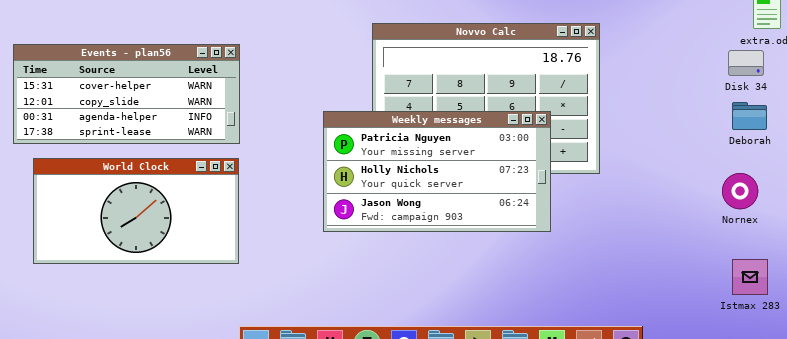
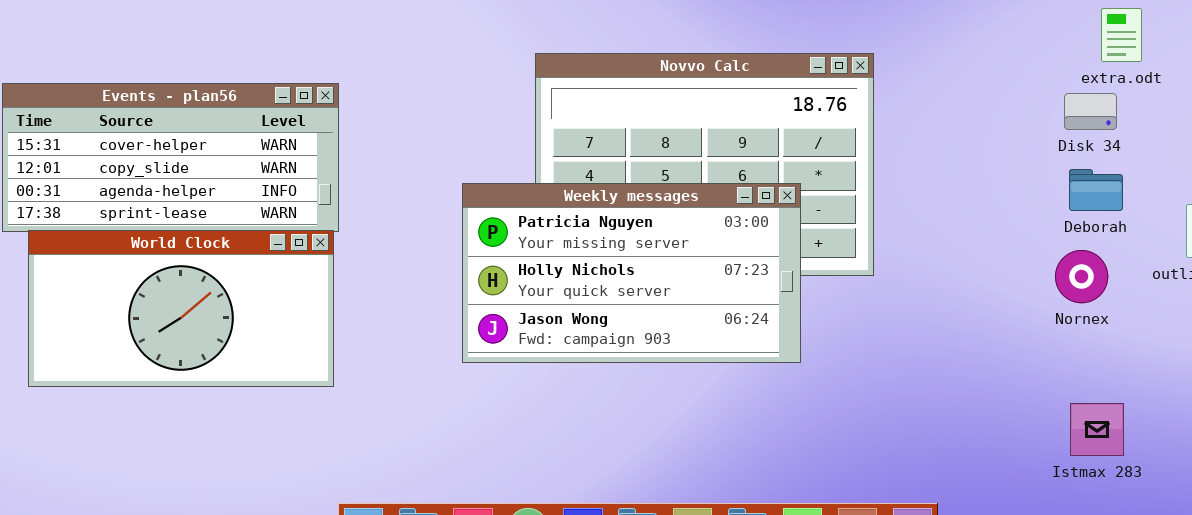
World Clock: [33,158,239,264] -> [28,230,334,387], moved
Nornex: [722,173,758,209] -> [1055,250,1108,303], moved

